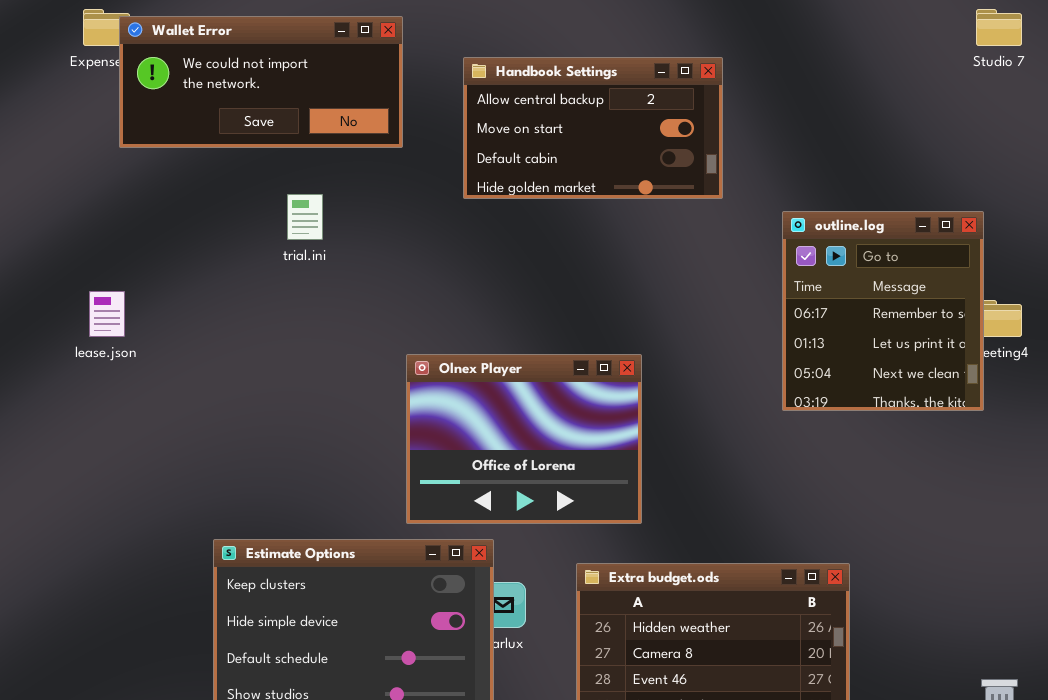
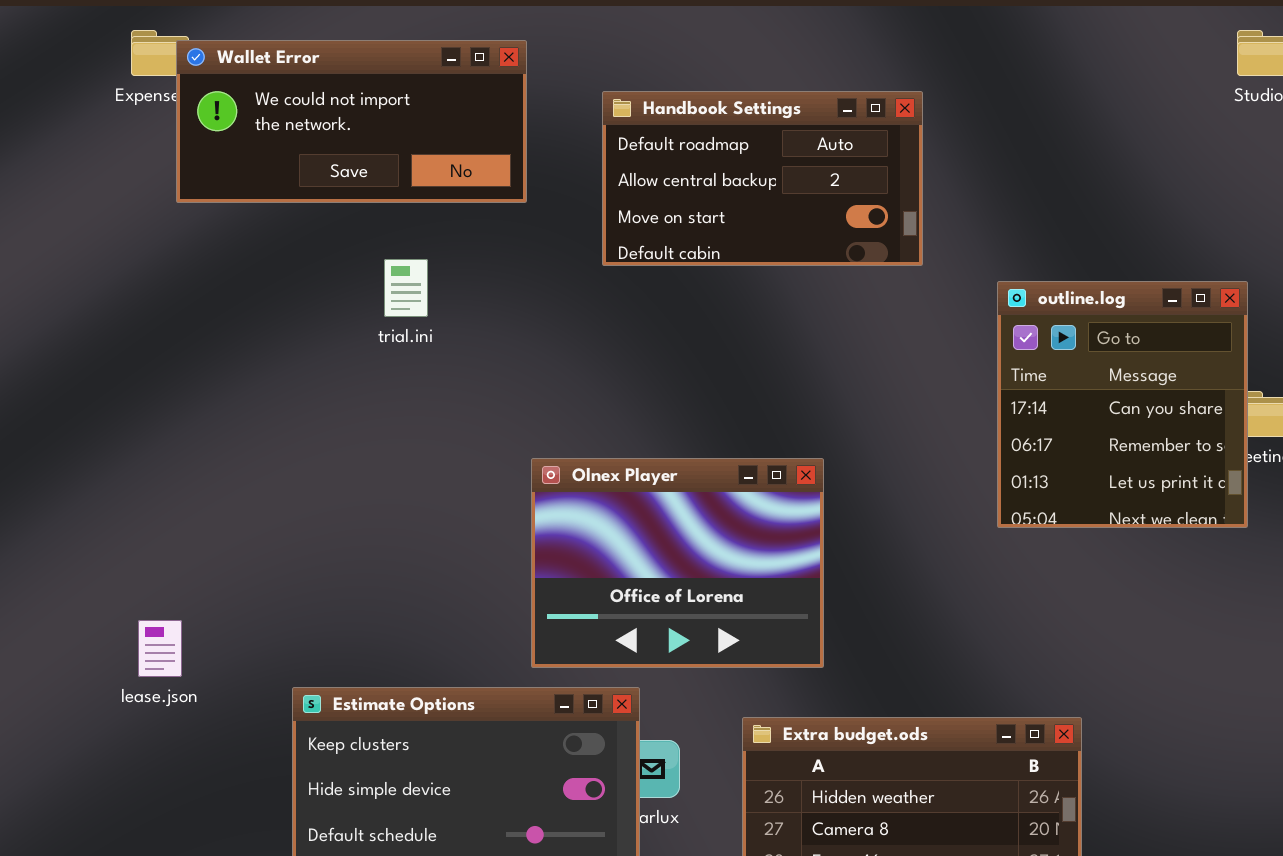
Handbook Settings: [463,57,723,199] -> [602,91,923,266], scrolled up 1 row
outline.log: [782,211,984,411] -> [997,281,1248,528], scrolled up 1 row
lease.json: [89,291,125,337] -> [138,620,182,677], moved

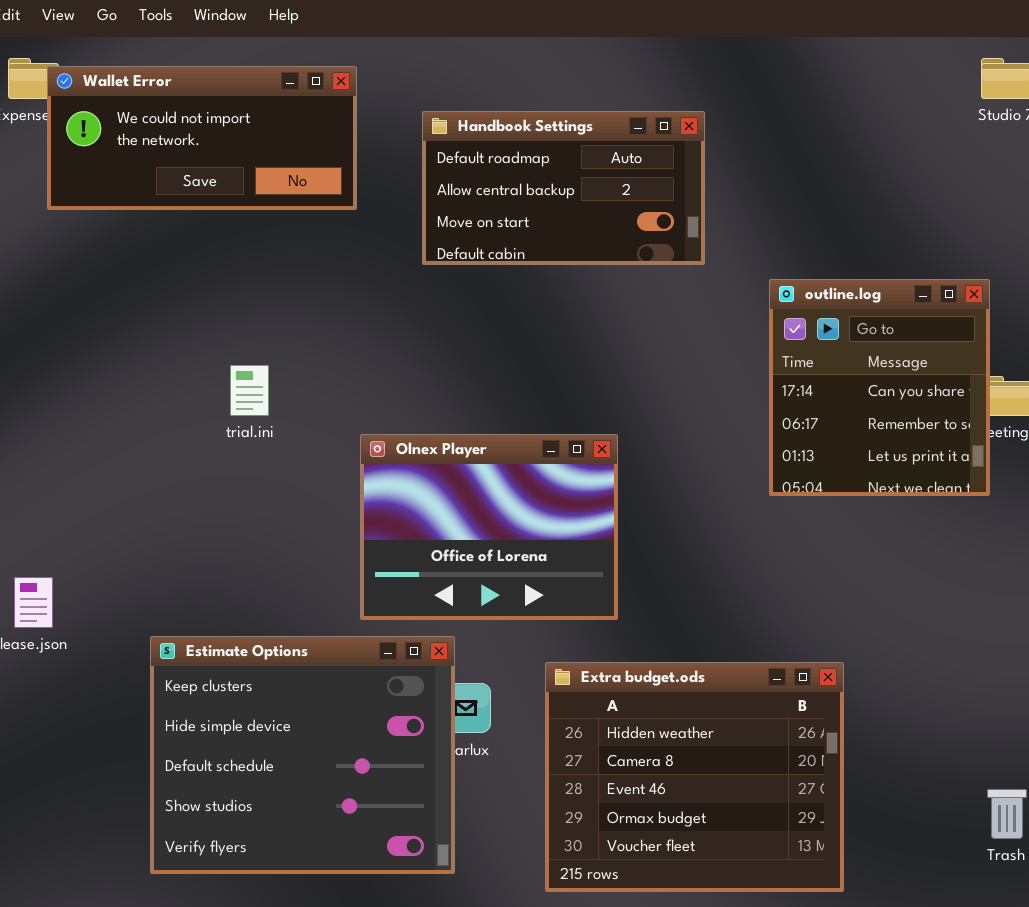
trial.ini: [384,259,428,317] -> [230,365,269,416], moved

